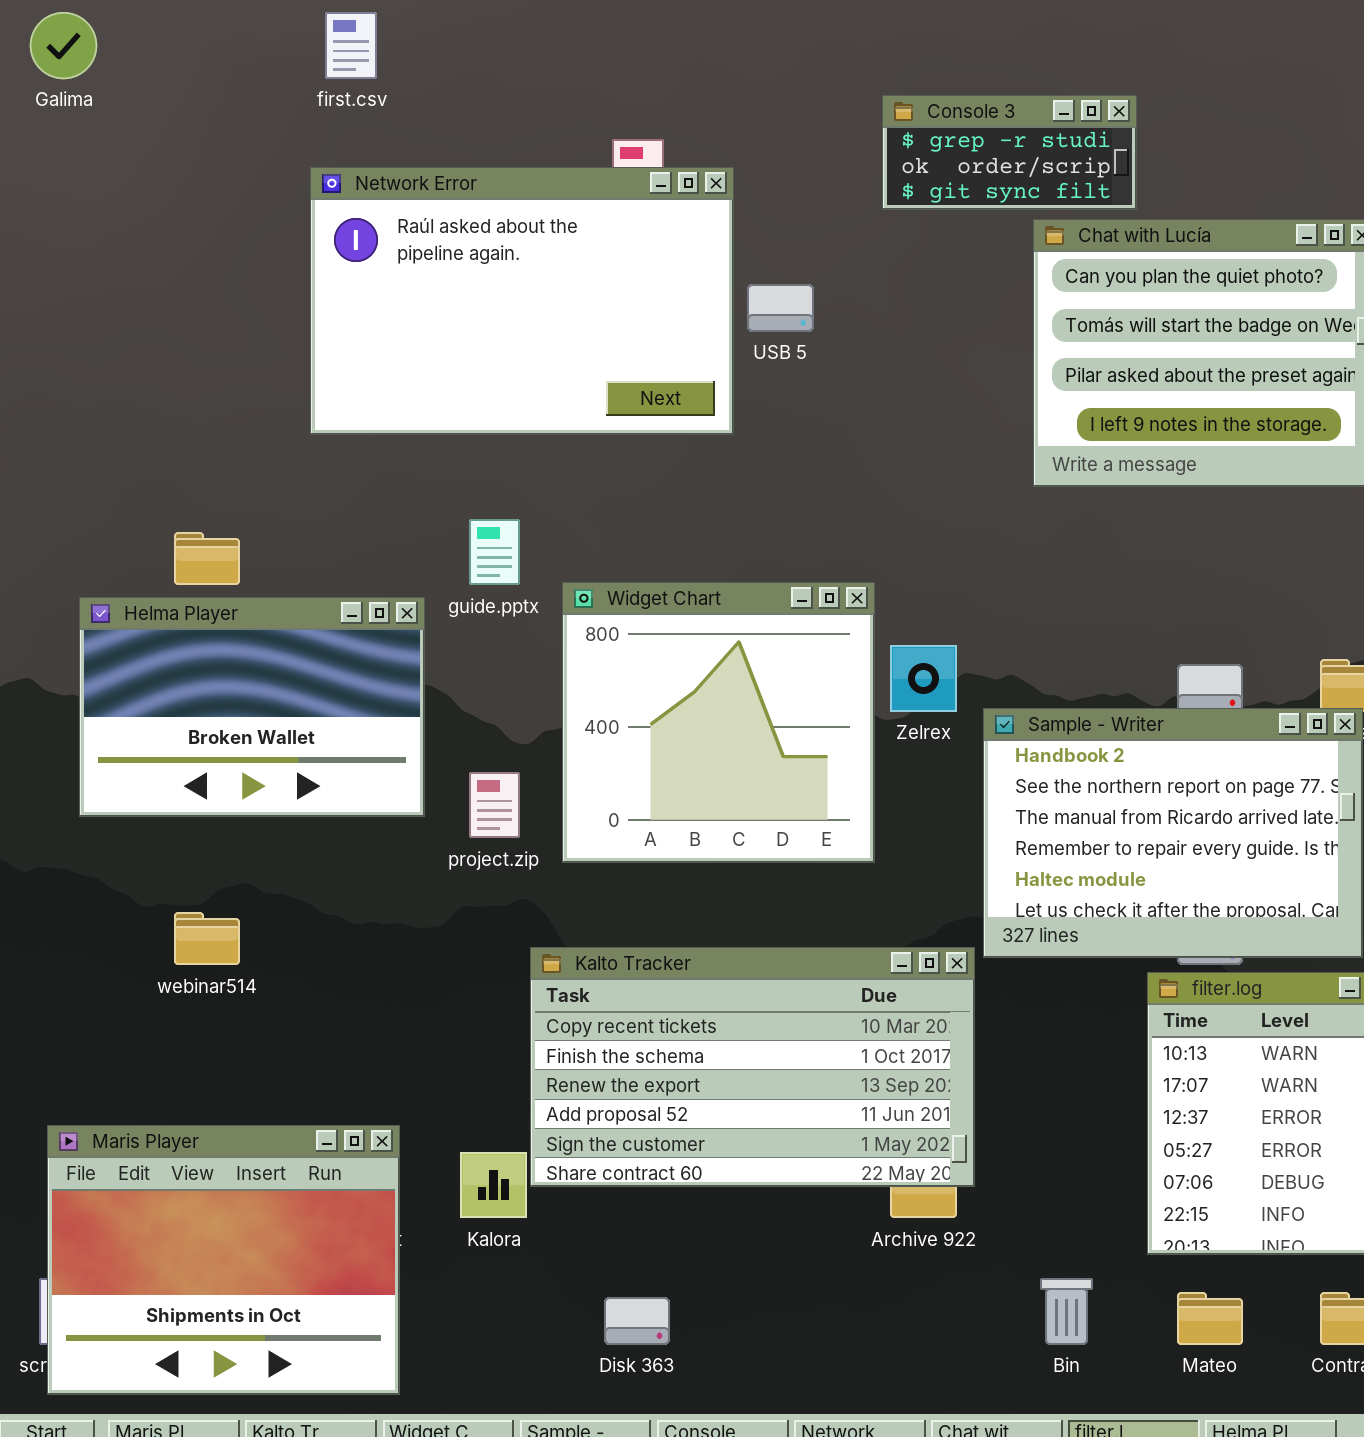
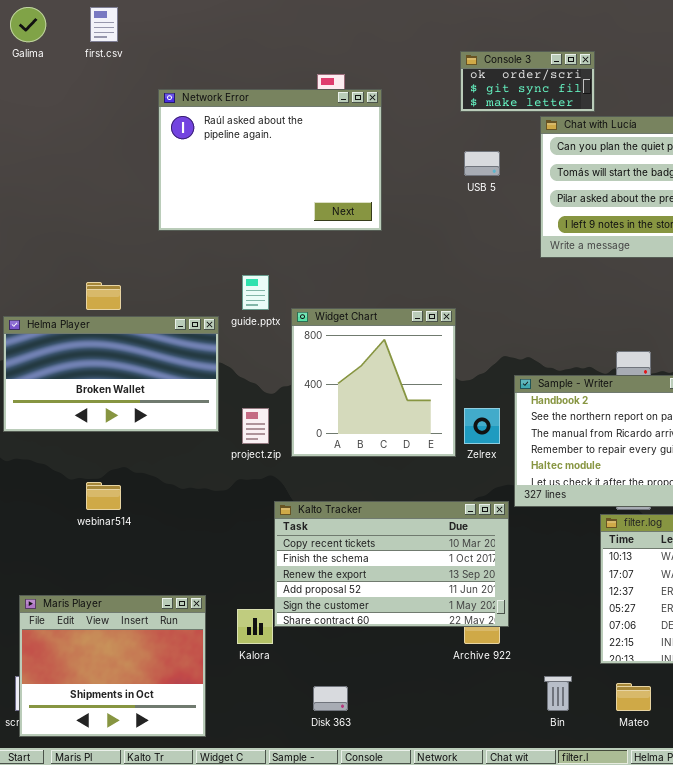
first.csv: [325,12,377,79] -> [90,7,118,42], moved
Console 3: [882,95,1137,210] -> [460,51,595,112], scrolled down 1 row
USB 5: [747,284,814,332] -> [464,151,500,176], moved
Helma Player: [79,597,425,817] -> [3,316,219,432], resized
Zelrex: [890,645,957,712] -> [464,408,500,444], moved

